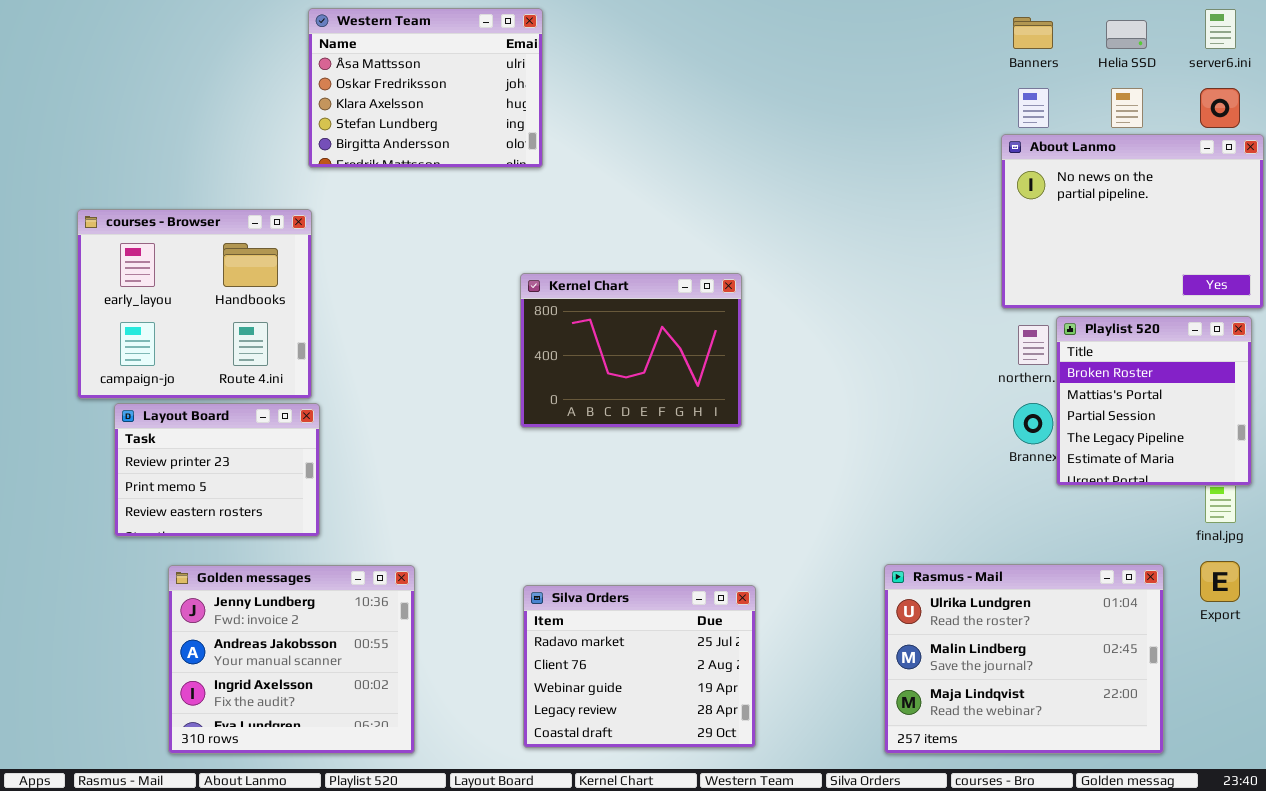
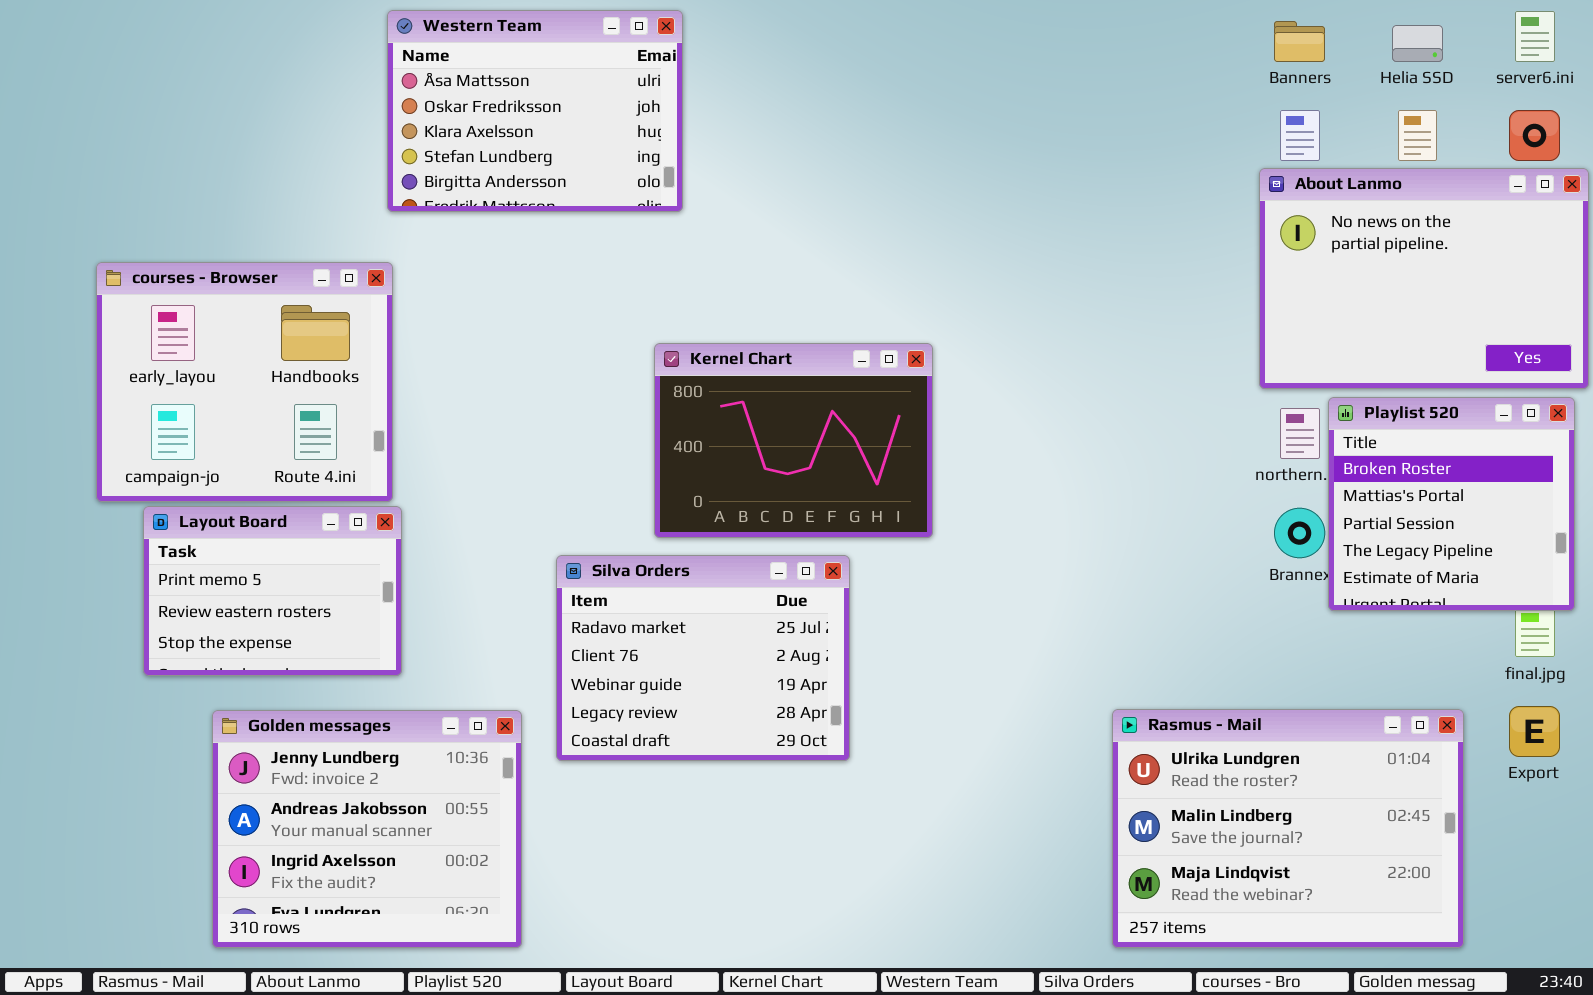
Layout Board: [114,403,320,537] -> [143,506,402,676], scrolled down 1 row
Silva Orders: [523,585,756,748] -> [556,555,850,761], moved

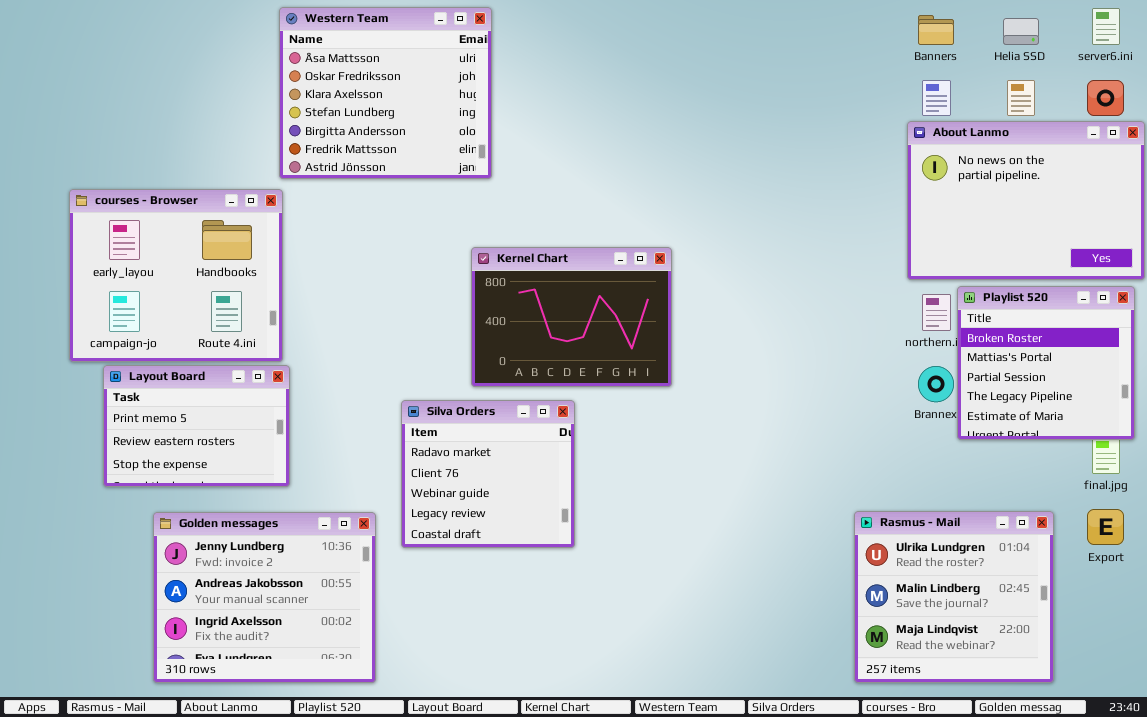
Western Team: [387,10,683,212] -> [279,7,492,179], resized
Silva Orders: [556,555,850,761] -> [401,400,575,548], resized
Rasmus - Mail: [1112,709,1464,948] -> [854,511,1054,683], resized

